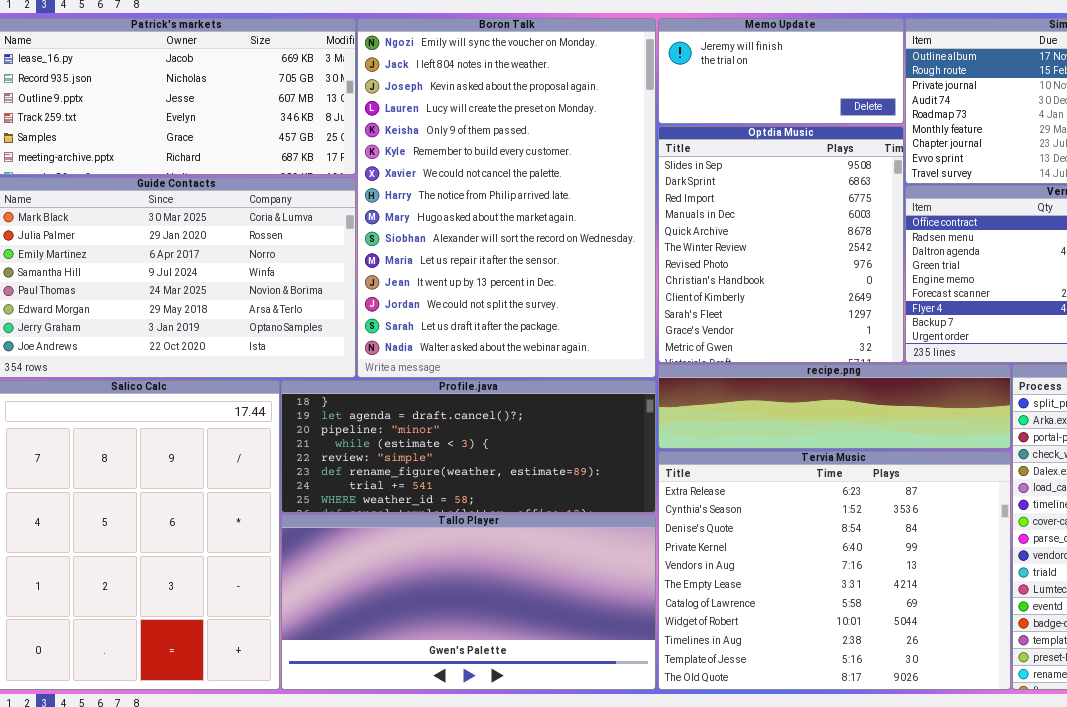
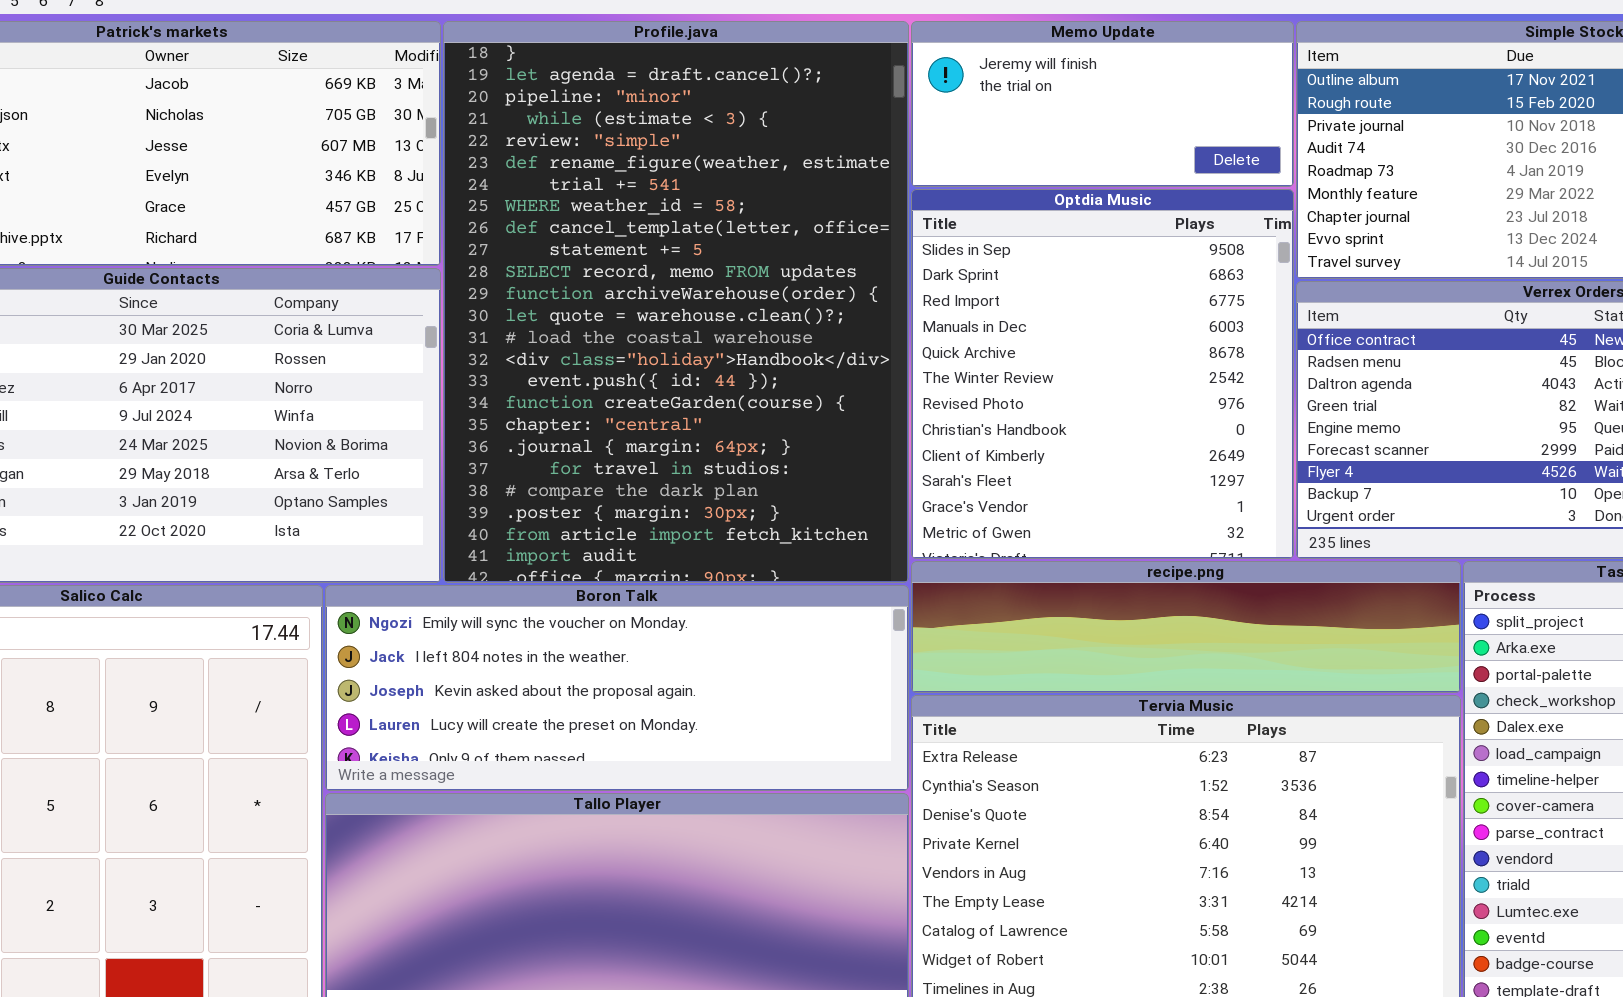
Boron Talk: [357,18,656,378] -> [325,585,909,791], moved, resized
Profile.java: [281,380,656,513] -> [443,21,909,583], moved, resized

